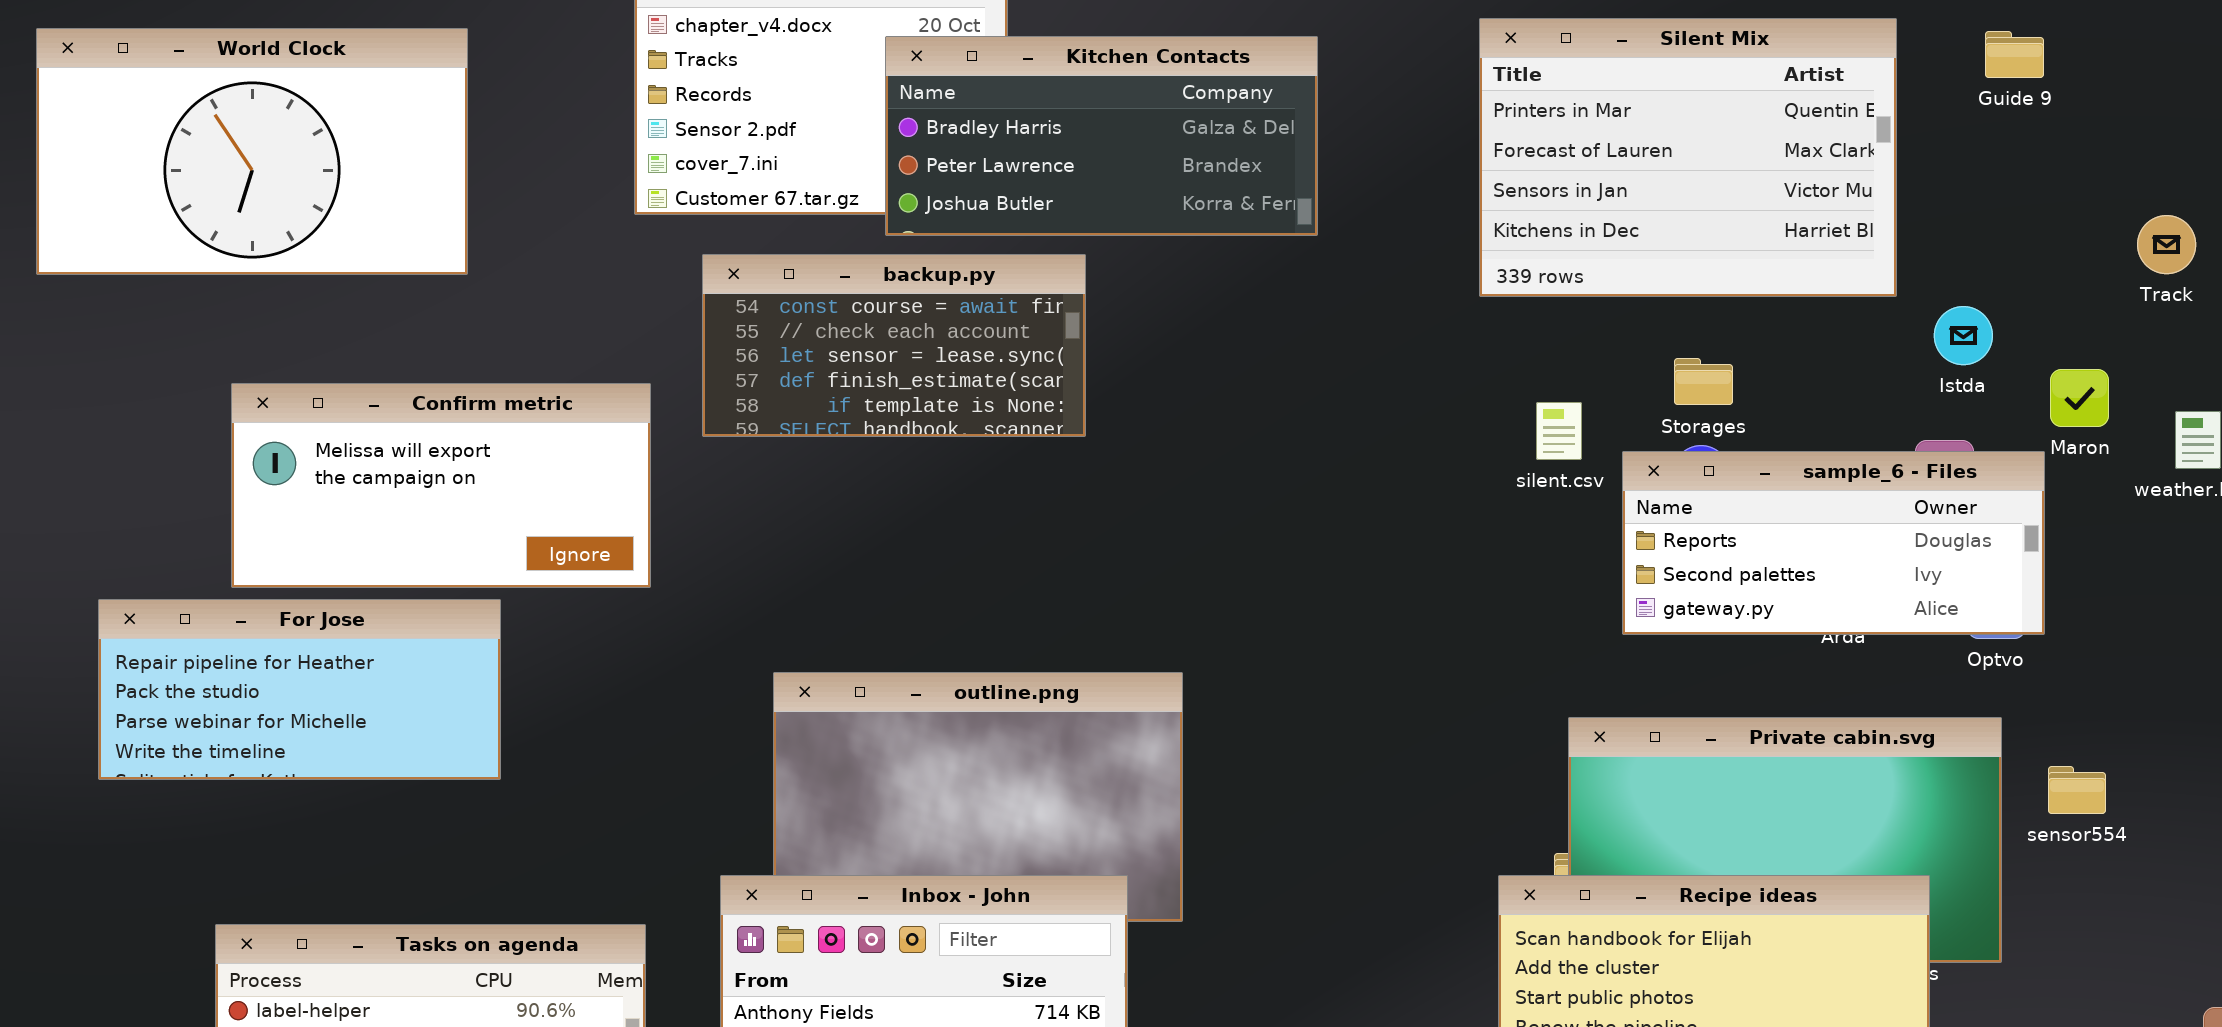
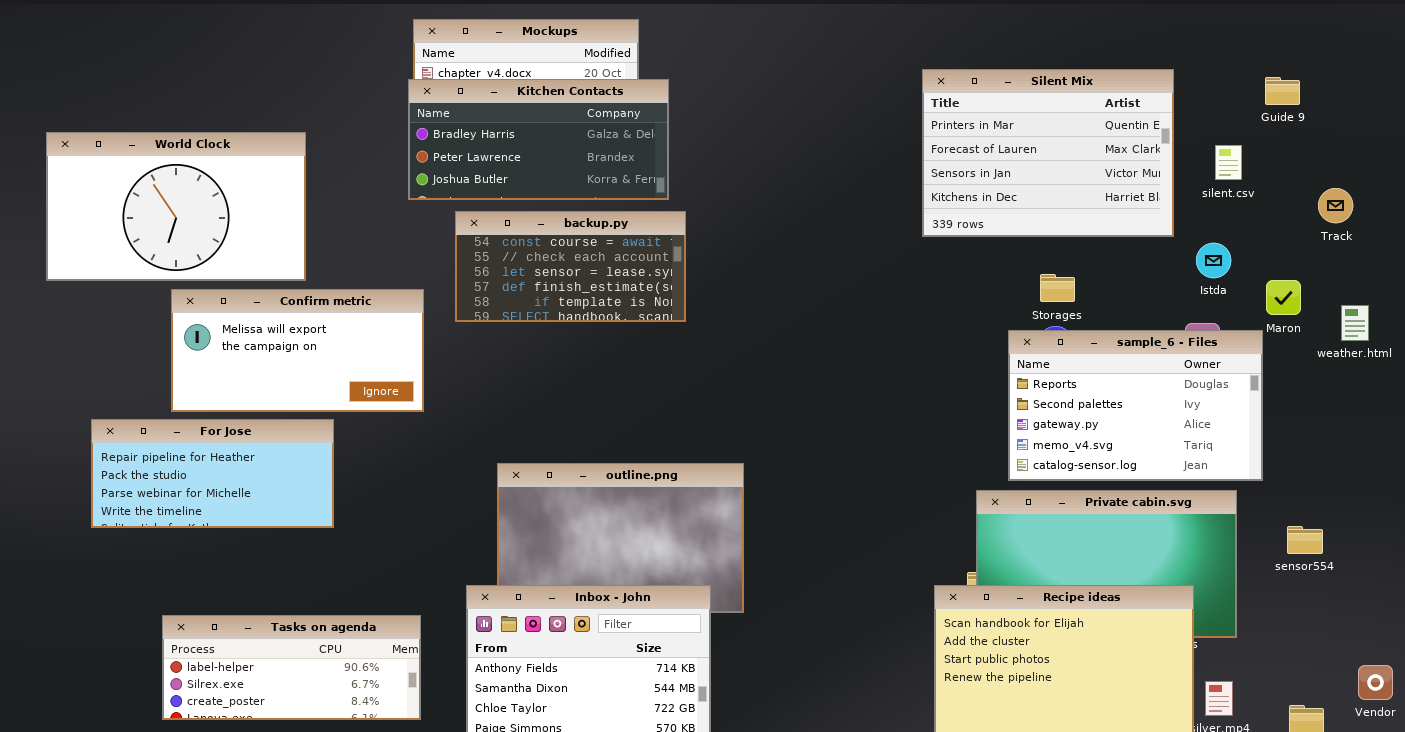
World Clock: [36,28,468,275] -> [46,132,306,281], moved
Guide 9: [1985,31,2044,78] -> [1265,77,1300,105], moved
Kitchen Contacts: [885,36,1318,236] -> [408,79,669,200], moved
silent.csv: [1536,402,1582,460] -> [1215,145,1242,180], moved
sample_6 - Files: [1622,451,2045,635] -> [1008,330,1263,481], resized
sensor554: [2048,766,2106,814] -> [1287,526,1323,554], moved

